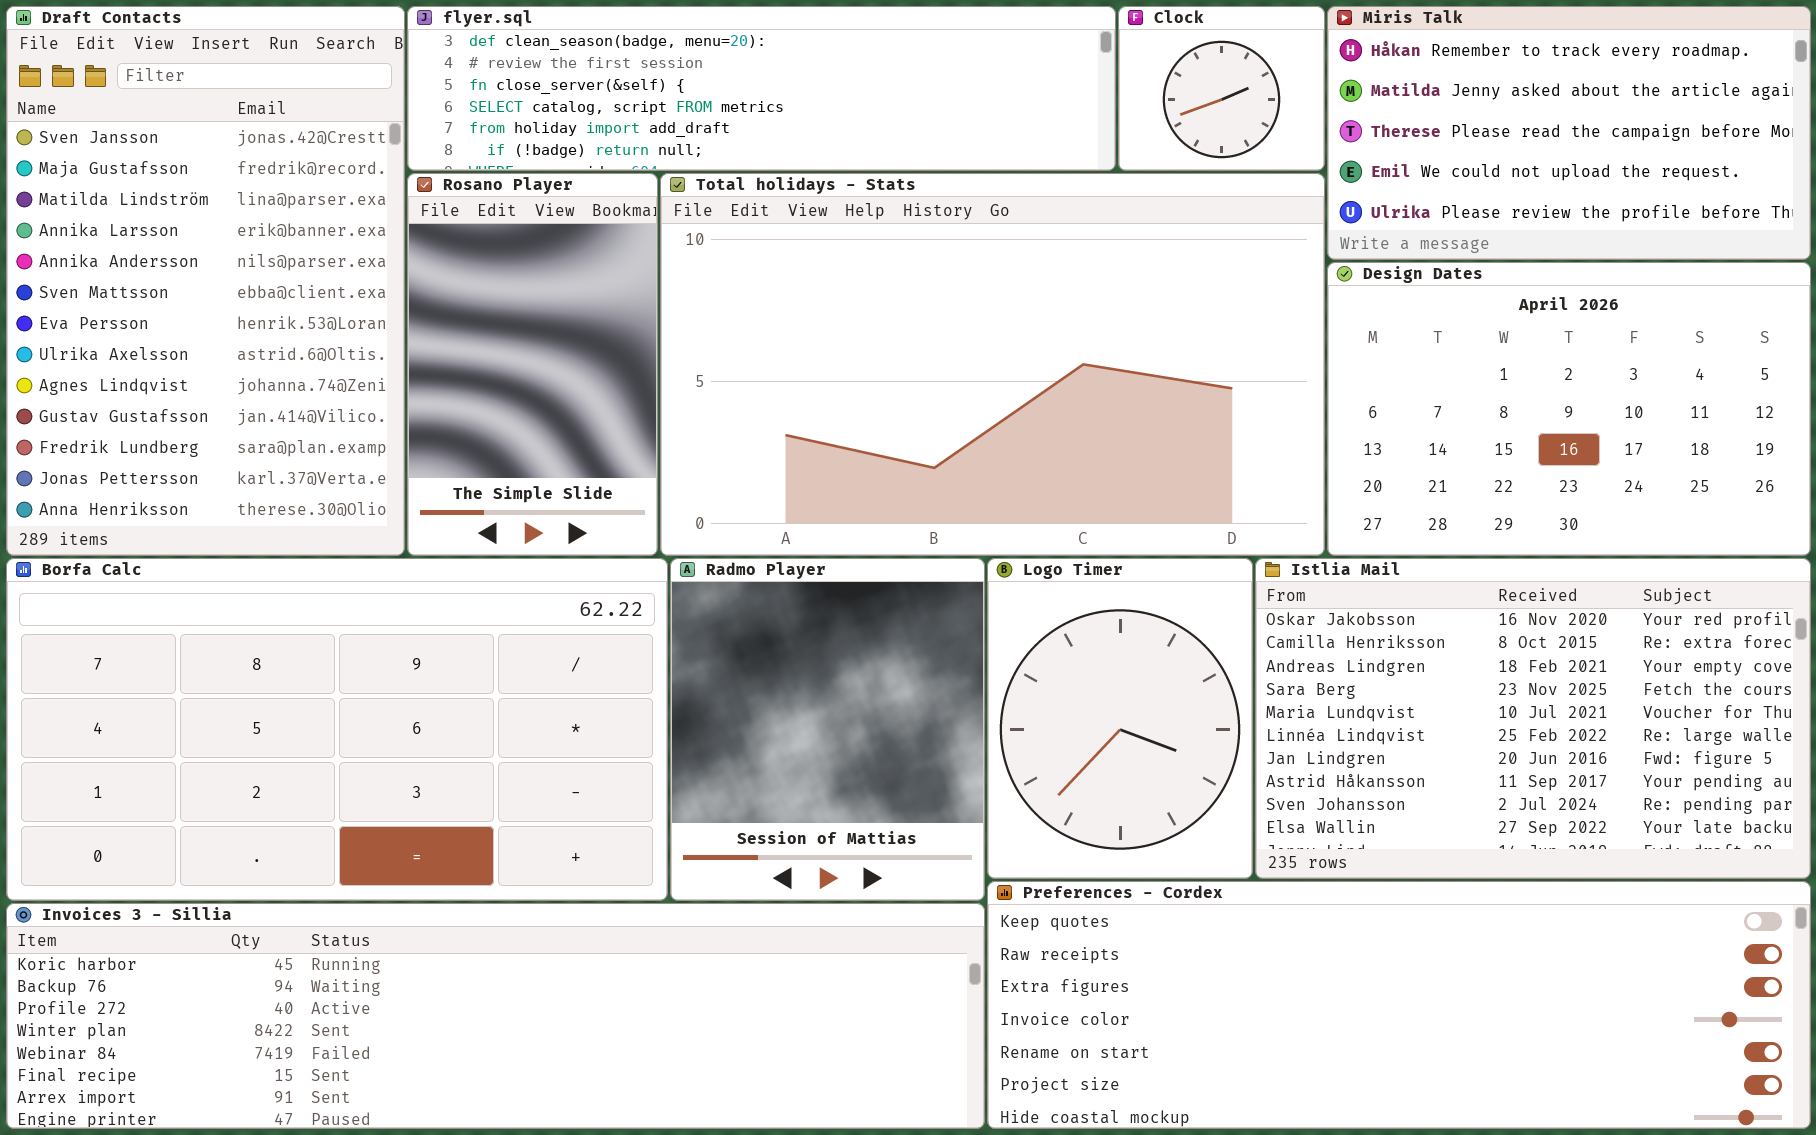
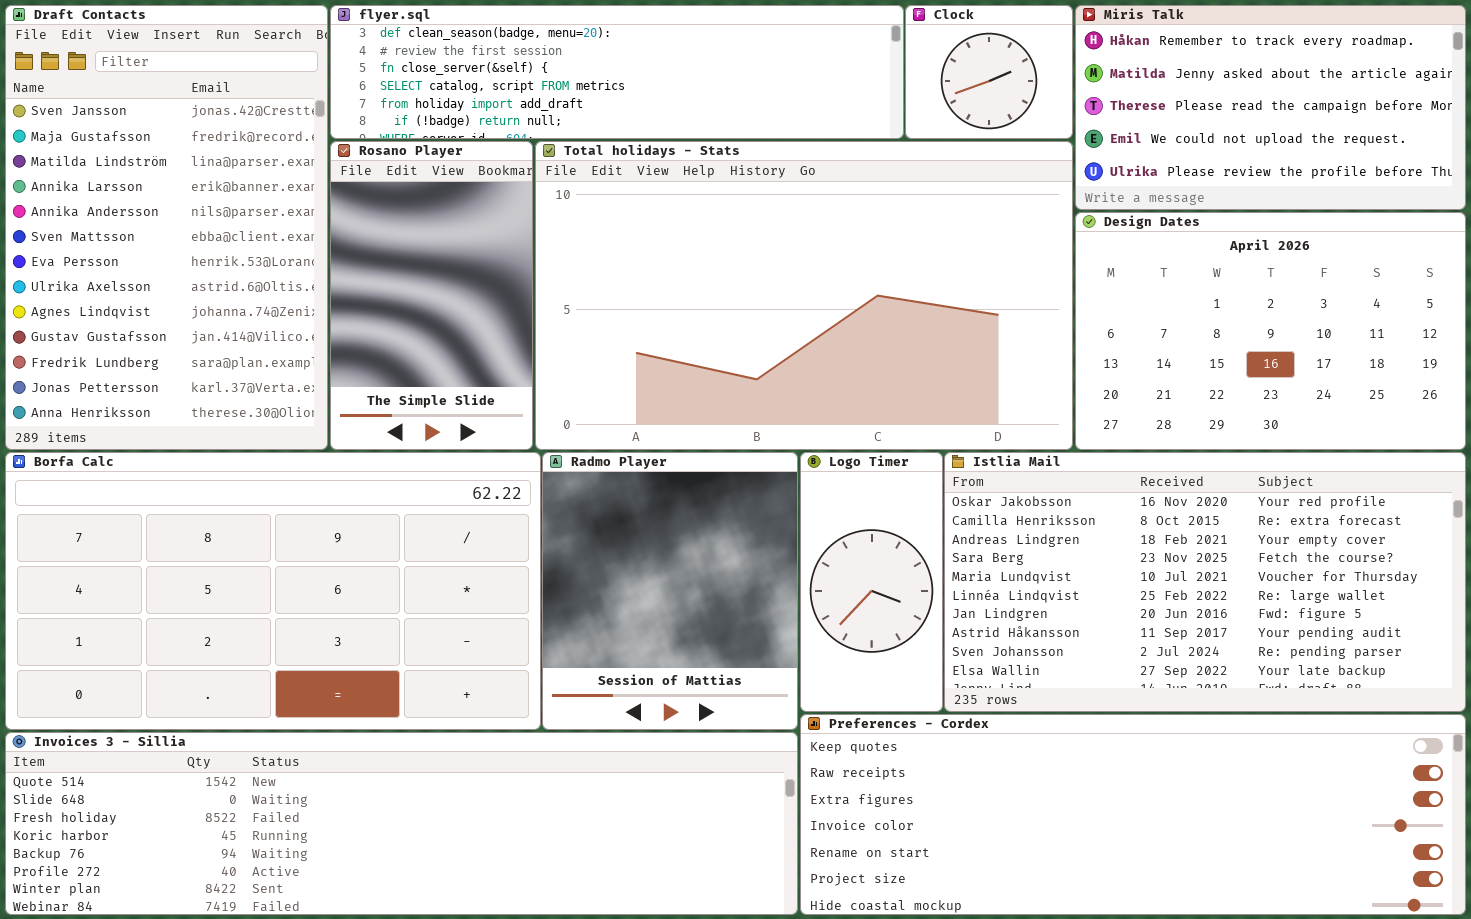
Logo Timer: [987,558,1253,879] -> [800,452,943,712], resized
Istlia Mail: [1255,558,1811,879] -> [944,452,1466,712], resized
Invoices 3 - Sillia: [6,903,985,1129] -> [5,732,798,915], scrolled up 3 rows

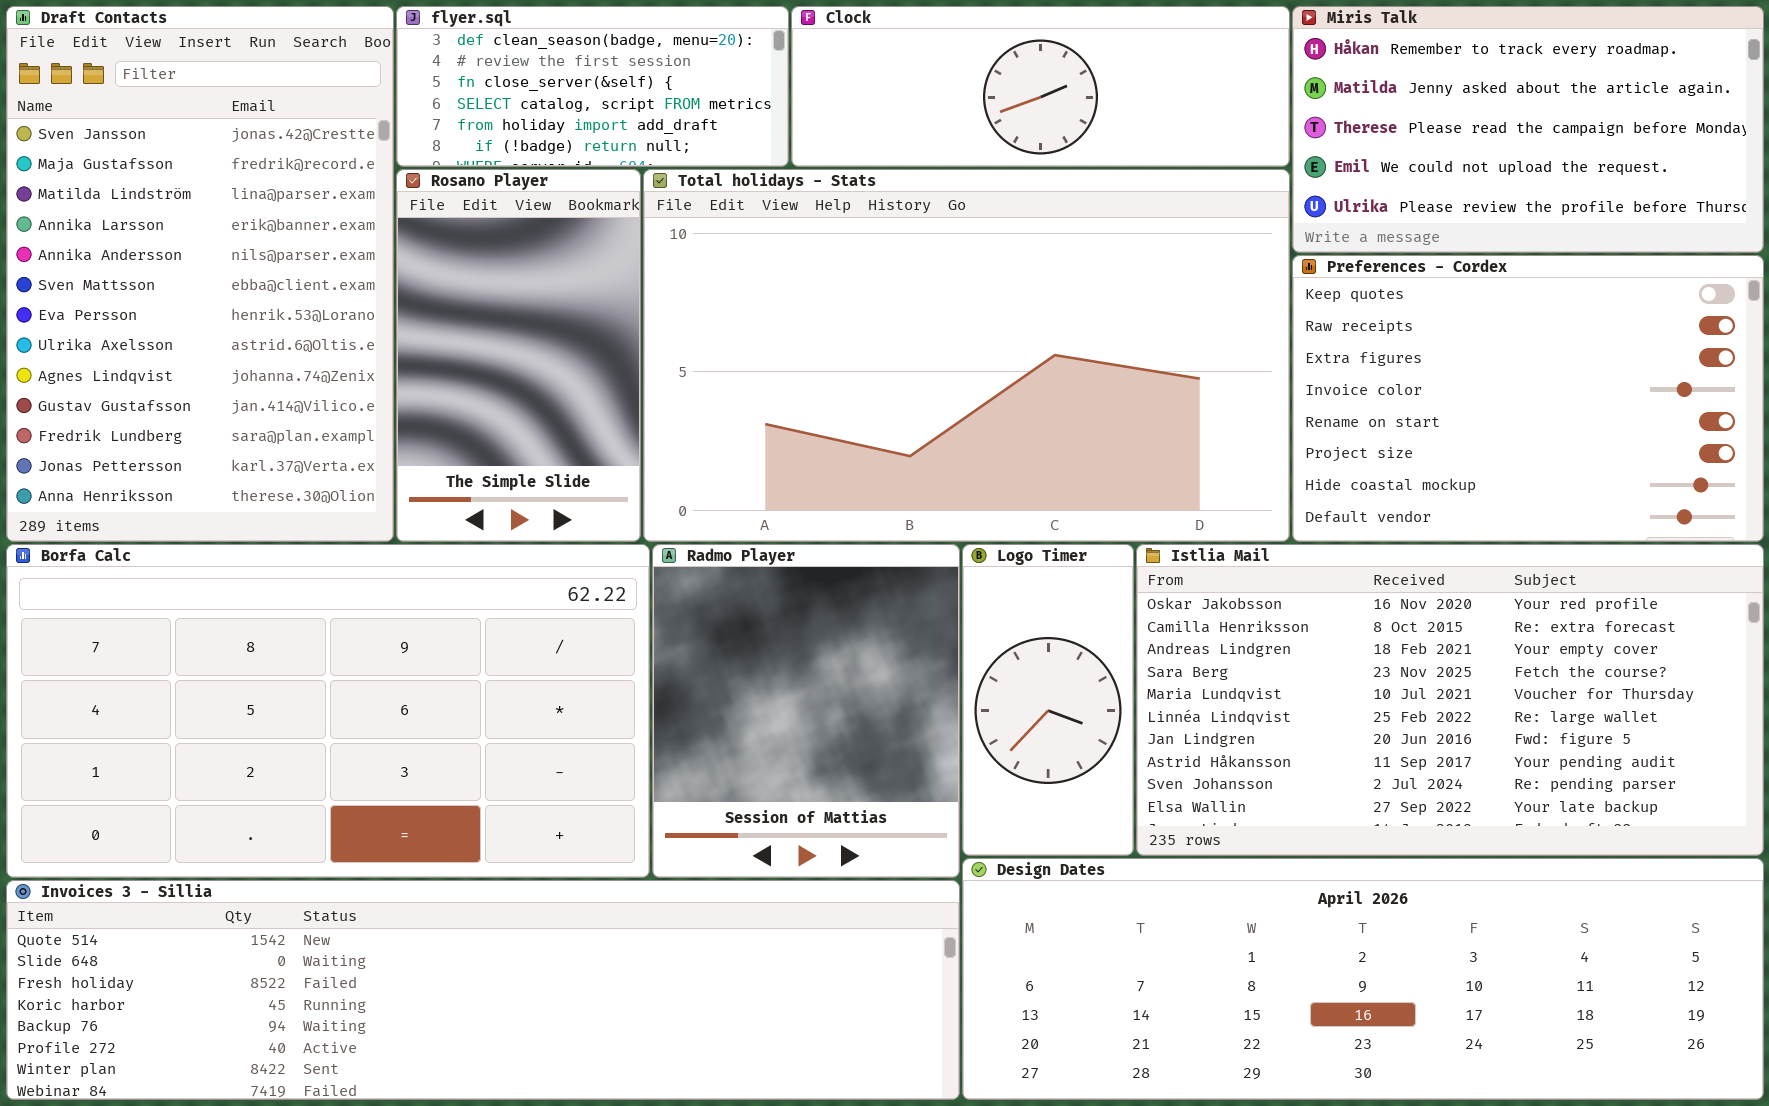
flyer.sql: [330,5,904,139] -> [396,6,789,167], resized
Clock: [905,5,1073,139] -> [791,6,1290,167], resized
Design Dates: [1075,212,1466,450] -> [962,858,1764,1100], moved, resized
Preferences - Cordex: [800,714,1466,915] -> [1292,255,1764,542], moved, resized

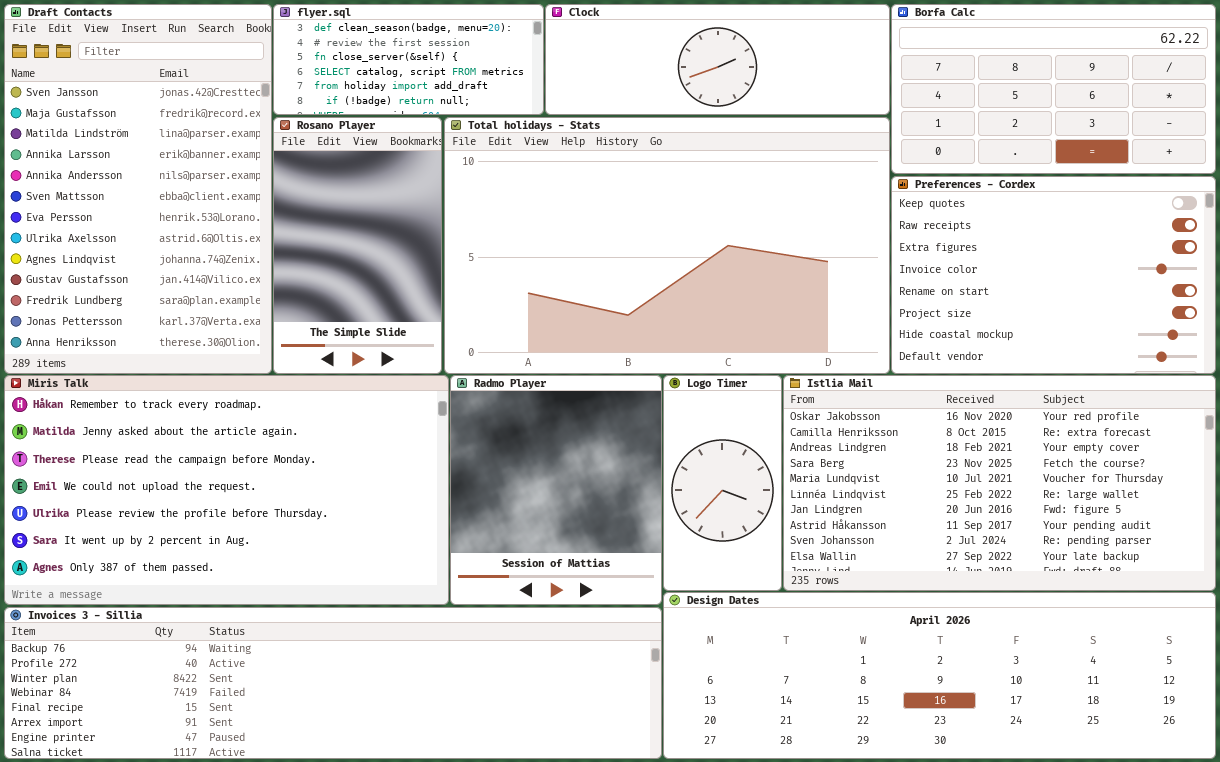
Miris Talk: [1292,6,1764,253] -> [4,375,449,605], moved, resized
Borfa Calc: [6,544,650,878] -> [891,4,1216,174], moved, resized
Invoices 3 - Sillia: [6,880,960,1100] -> [4,607,662,759], scrolled down 4 rows

